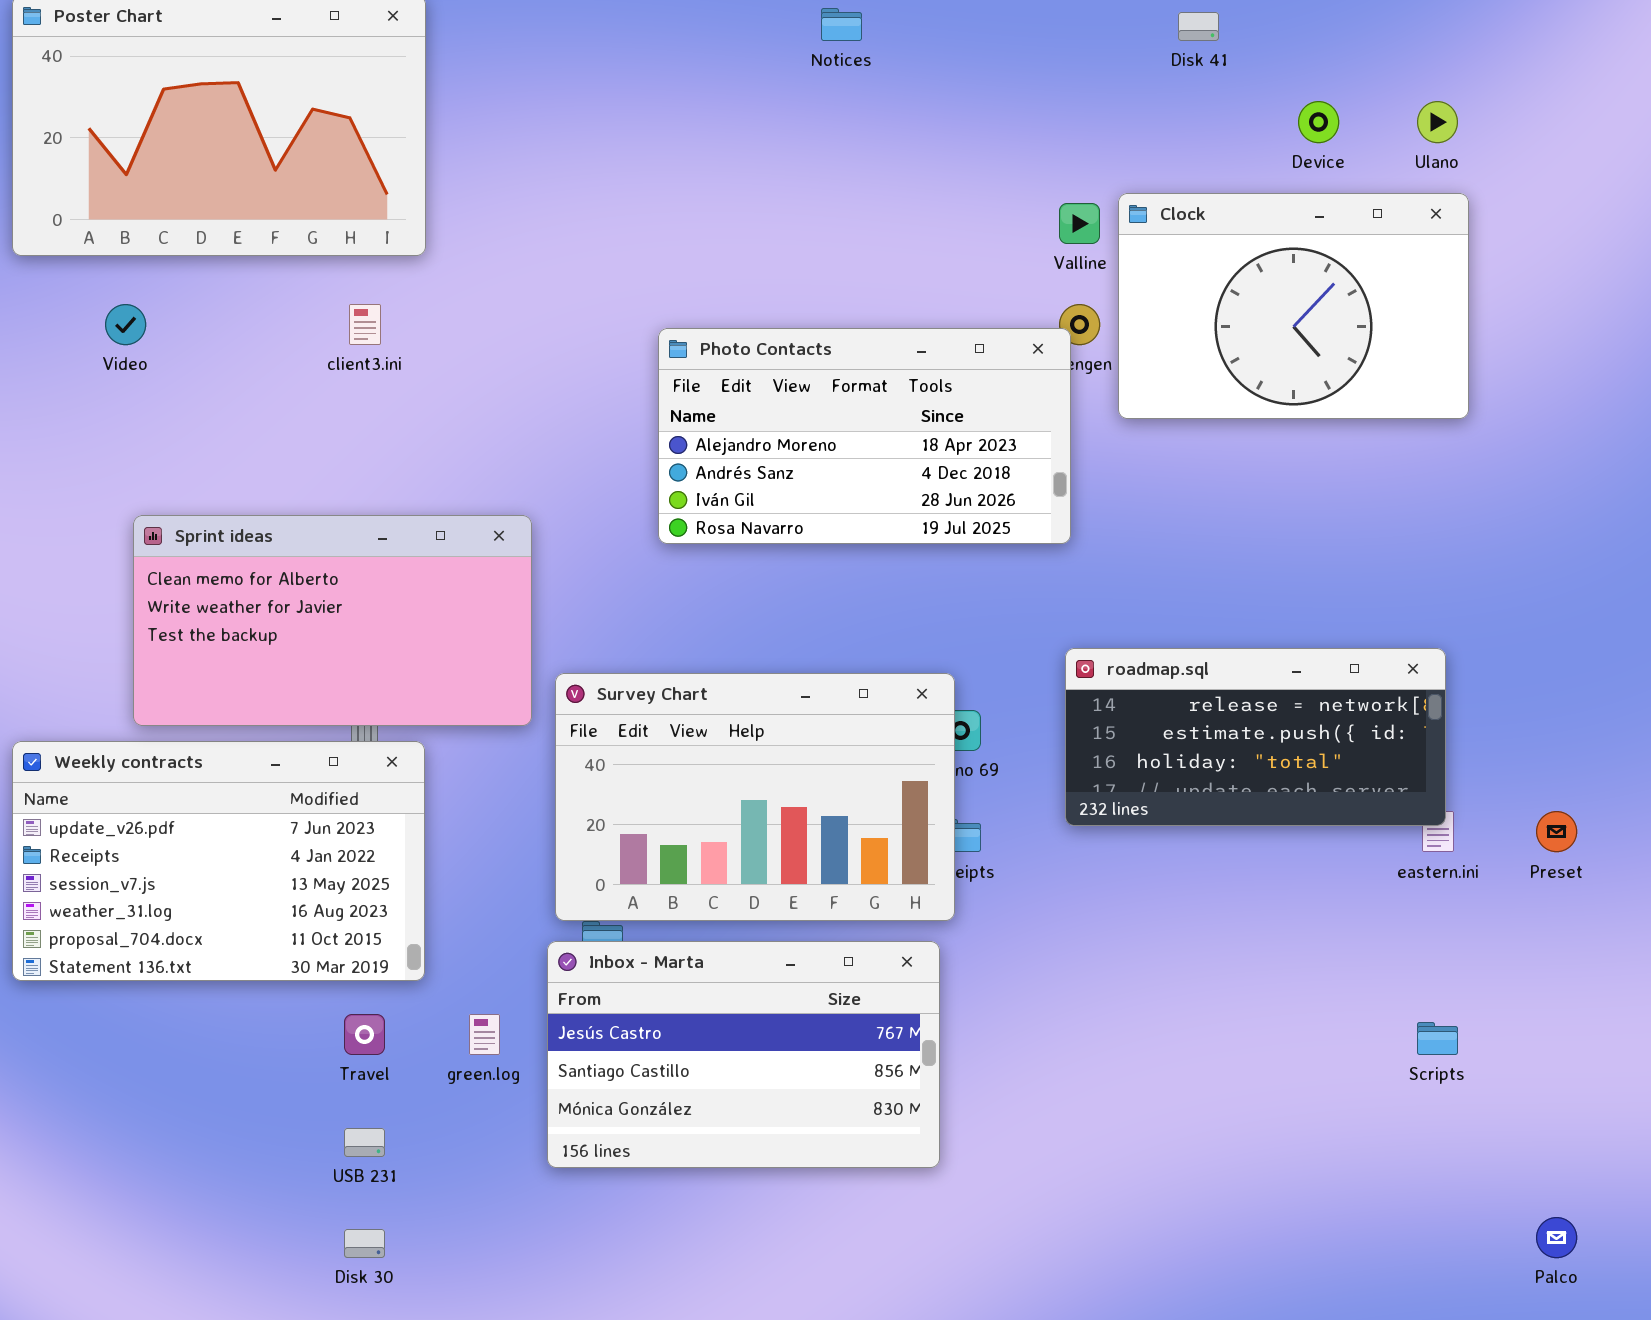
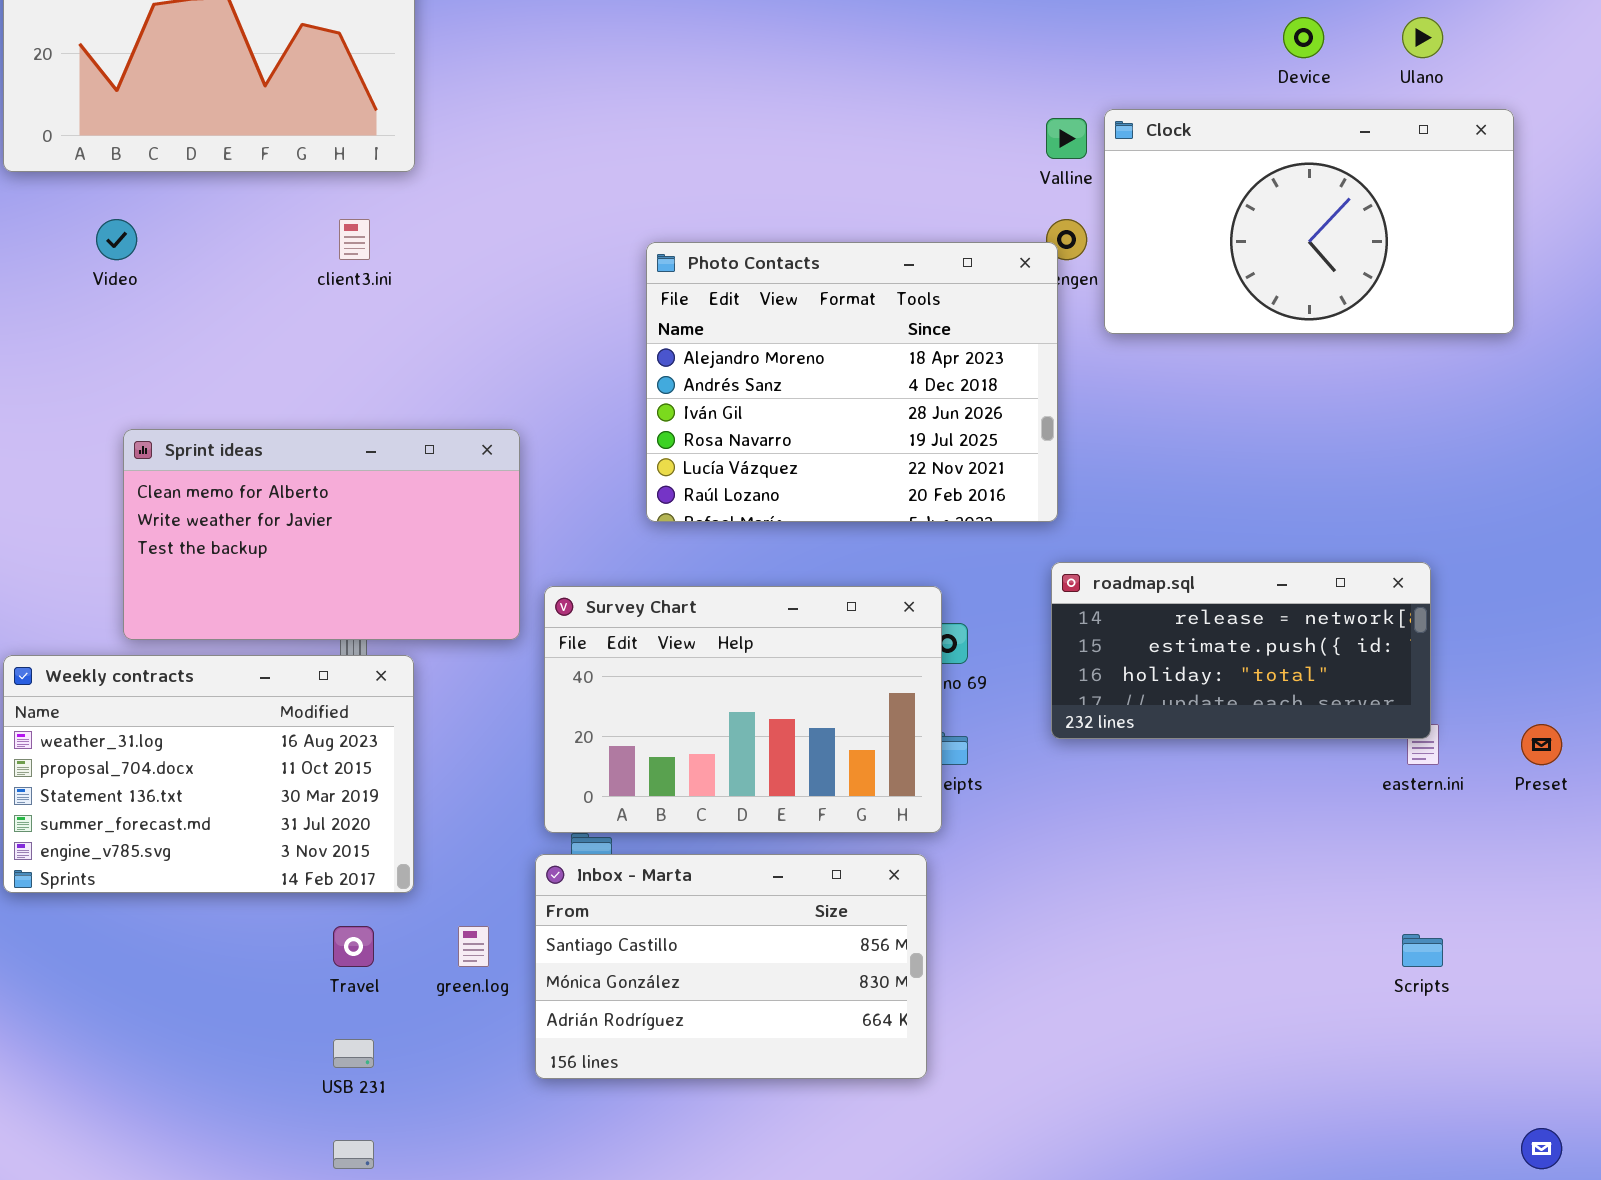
Clock: [1118,193,1469,419] -> [1104,109,1514,334], resized
Photo Contacts: [658,328,1071,544] -> [646,242,1058,522], resized
Weekly contracts: [12,741,425,981] -> [3,655,414,893], scrolled down 3 rows
Inbox - Marta: [547,941,940,1168] -> [535,854,927,1079], scrolled down 1 row

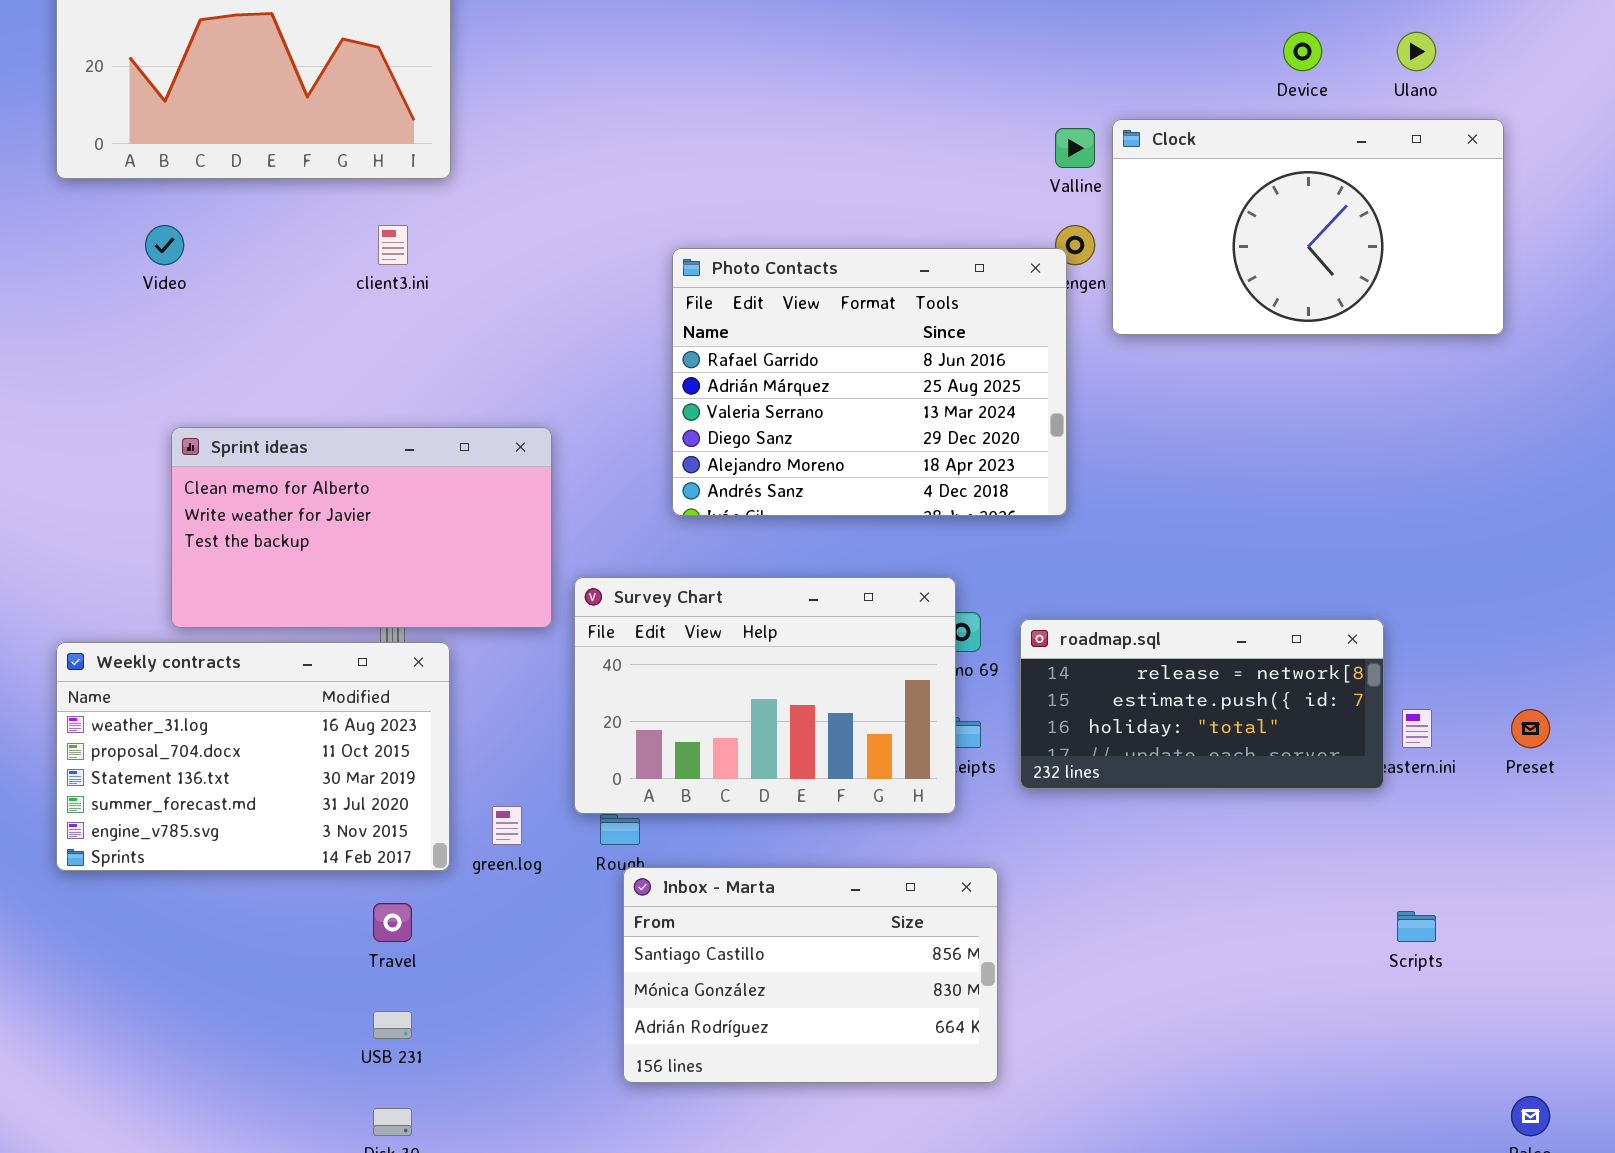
Photo Contacts: [646,242,1058,522] -> [672,248,1067,516], scrolled up 4 rows
roadmap.sql: [1051,562,1431,739] -> [1020,619,1384,789], moved
Inbox - Marta: [535,854,927,1079] -> [623,867,998,1083], moved
green.log: [458,926,489,967] -> [492,806,522,845], moved

